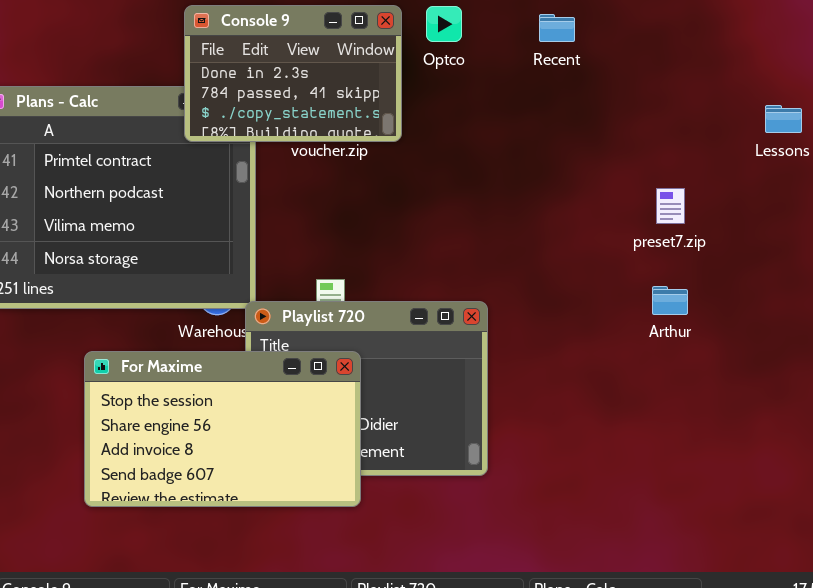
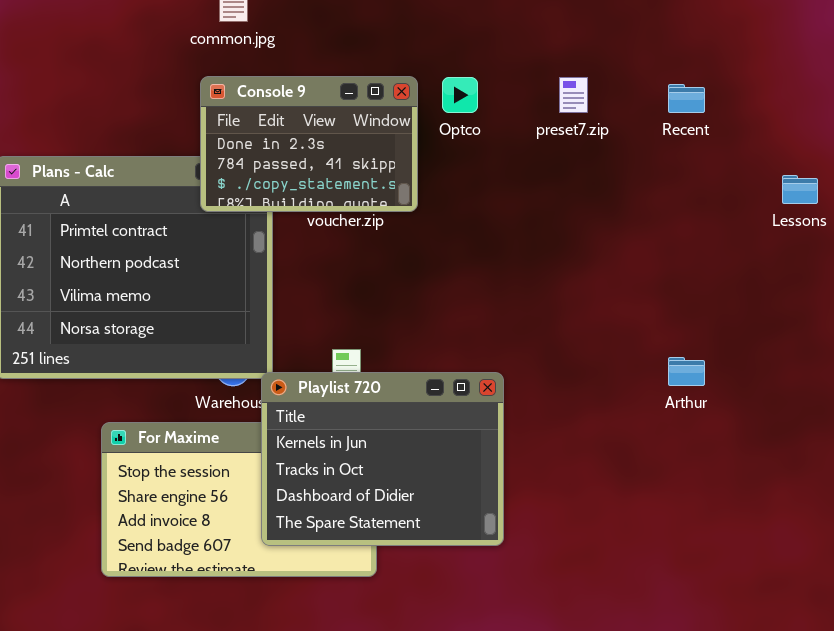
Recent: [539,14,575,42] -> [668,84,705,113], moved
preset7.zip: [656,188,685,224] -> [559,77,588,113], moved
Playlist 720: [245,301,488,476] -> [261,372,504,546], raised

